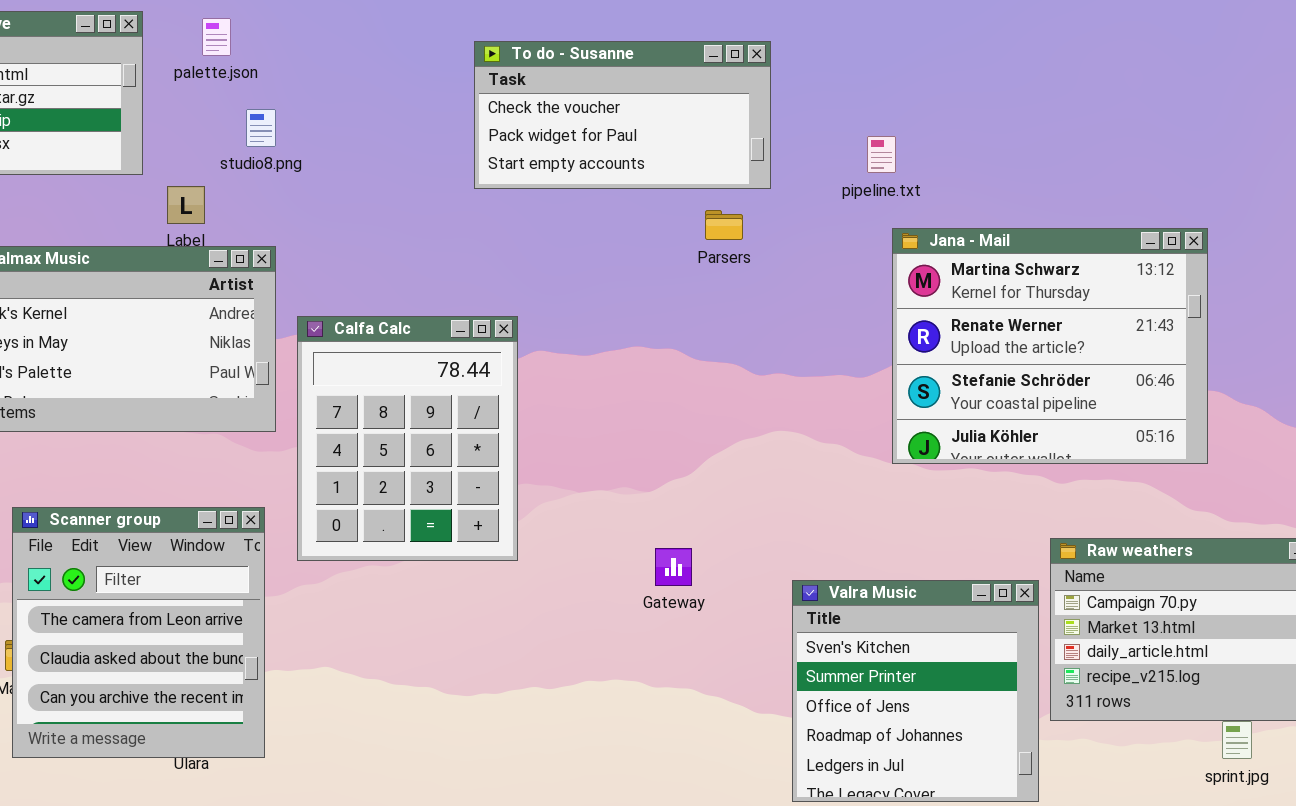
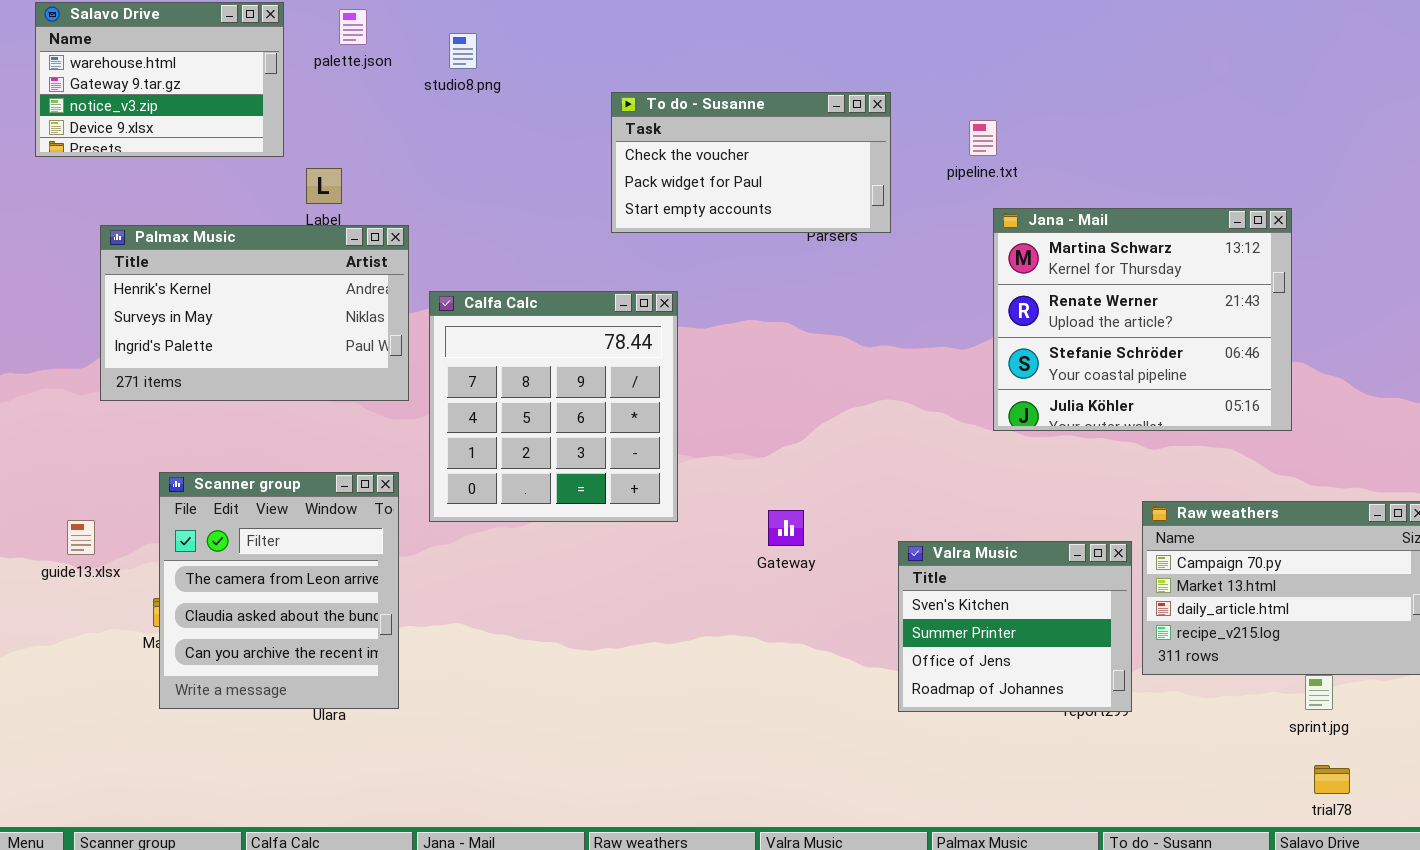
To do - Susanne: [474,41,771,189] -> [611,92,891,233], moved
studio8.png: [246,109,276,147] -> [449,33,477,69], moved
Calfa Calc: [297,316,518,561] -> [429,291,678,522], resized
Valra Music: [792,580,1039,802] -> [898,541,1132,712], resized

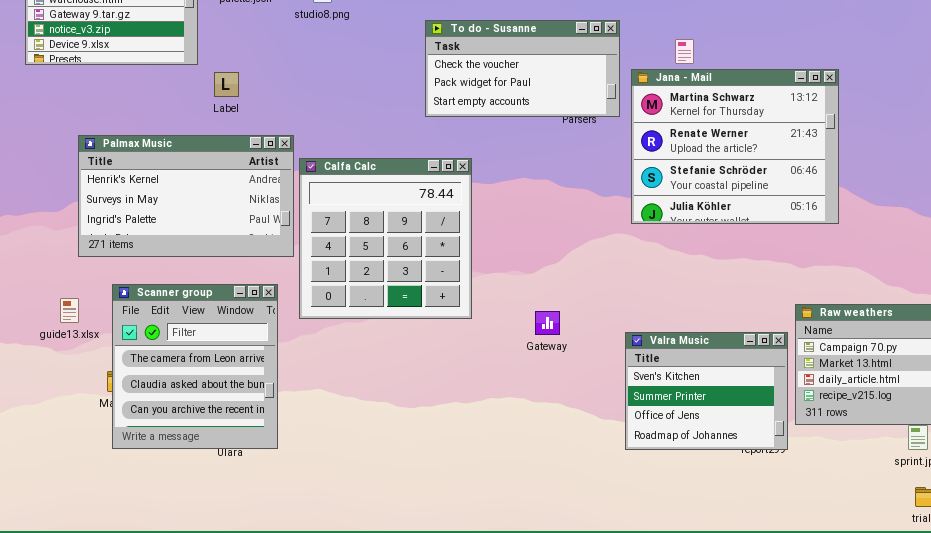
Jana - Mail: [993,208,1292,431] -> [631,69,839,224], moved
Palmax Music: [100,225,409,401] -> [78,135,294,257], moved
guide13.xlsx: [67,520,95,555] -> [60,298,79,323], moved

